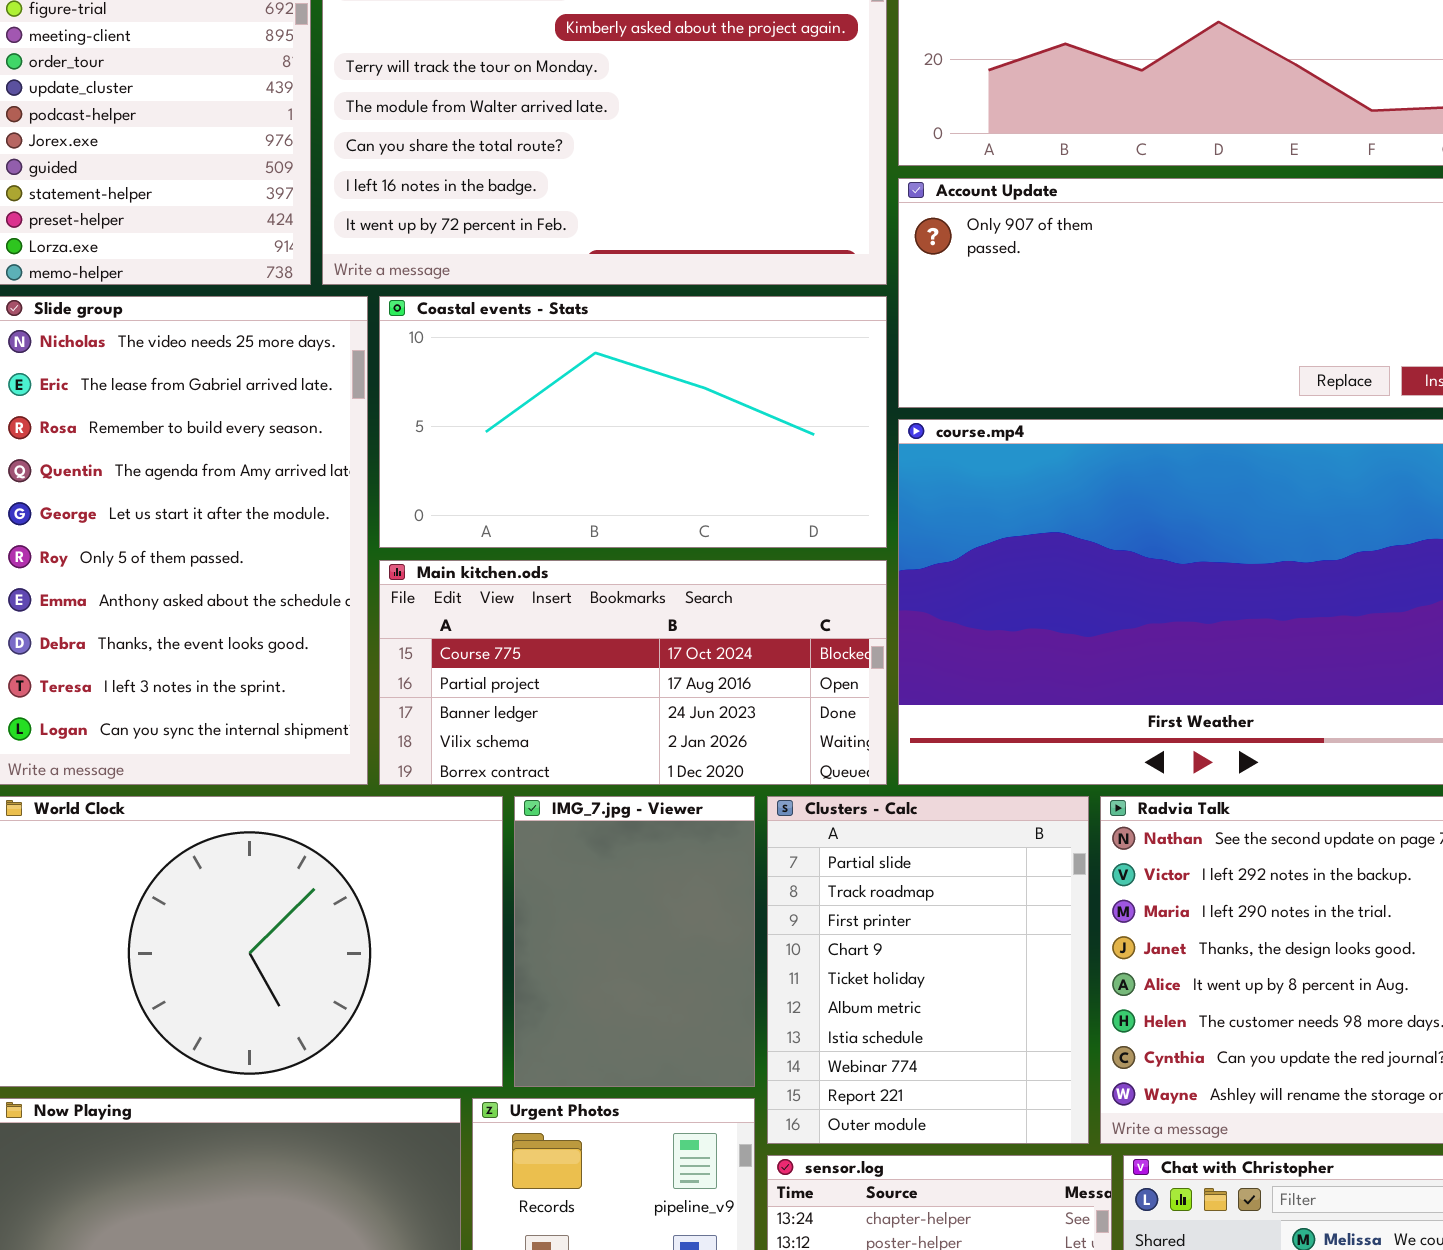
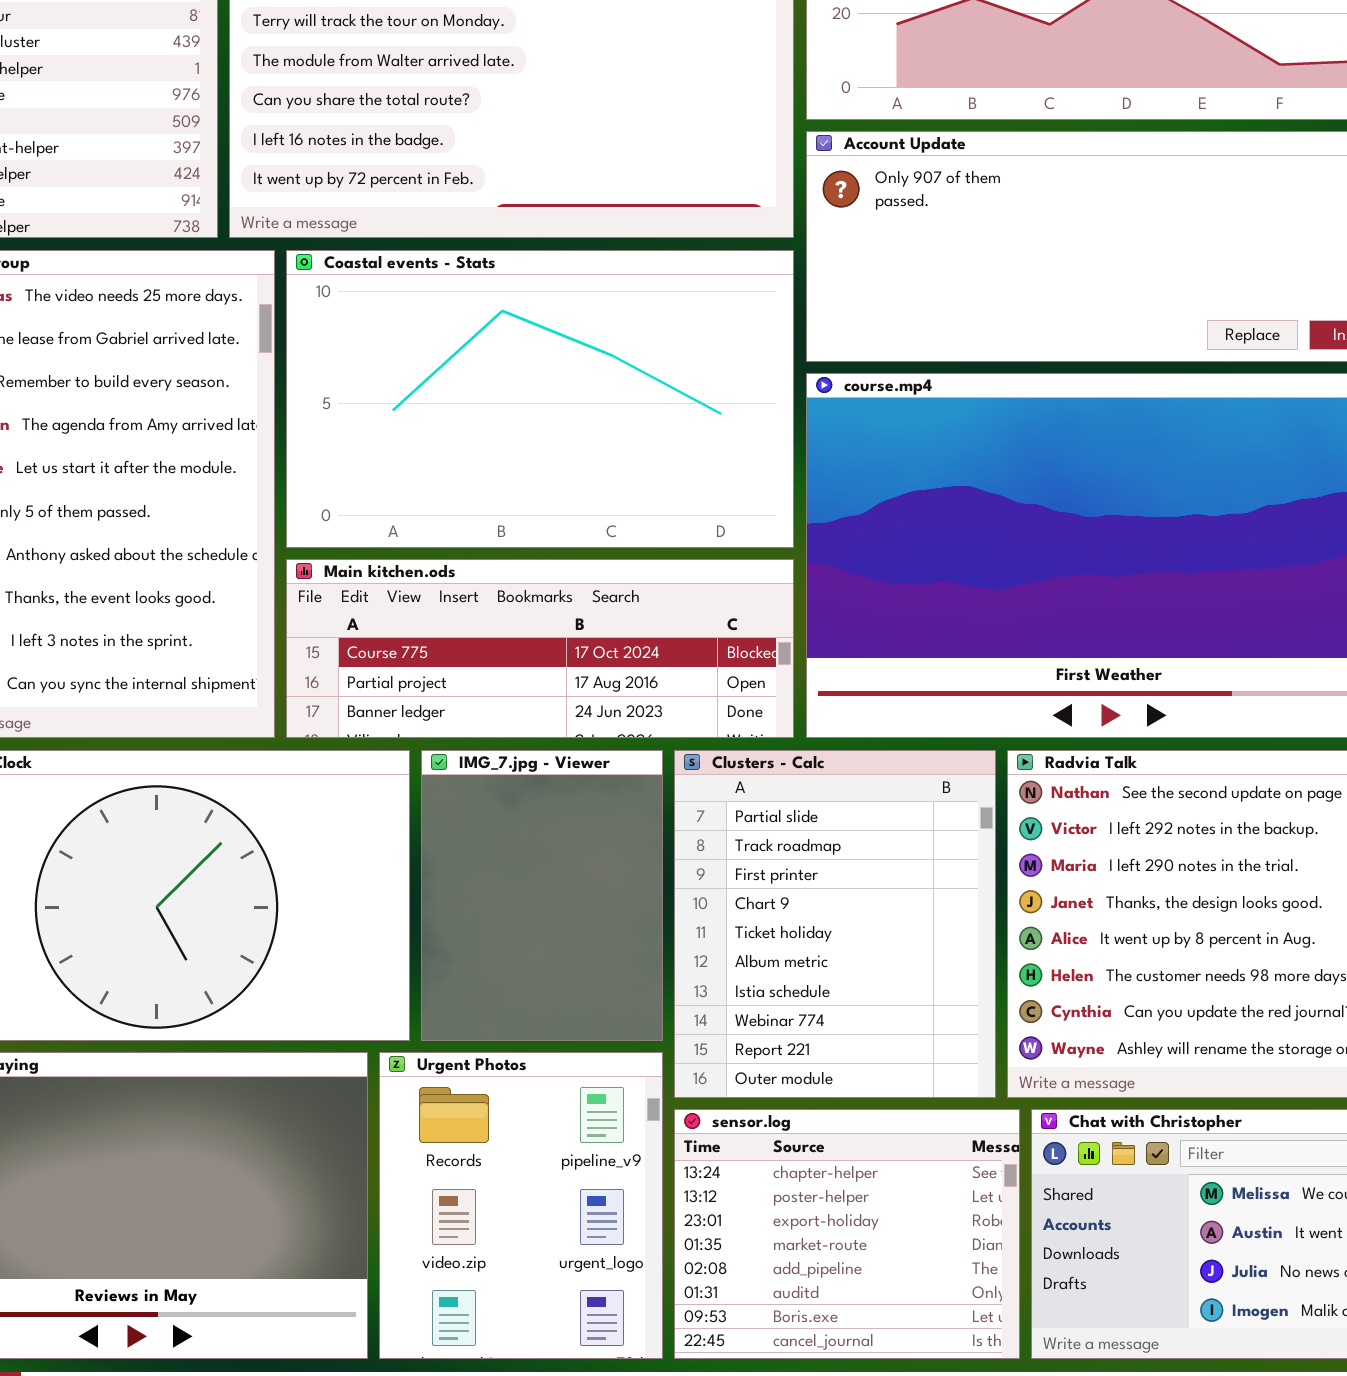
Coastal events - Stats: [379,296,887,548] -> [286,250,794,548], resized
Main kitchen.ods: [379,560,887,785] -> [286,559,794,738], resized

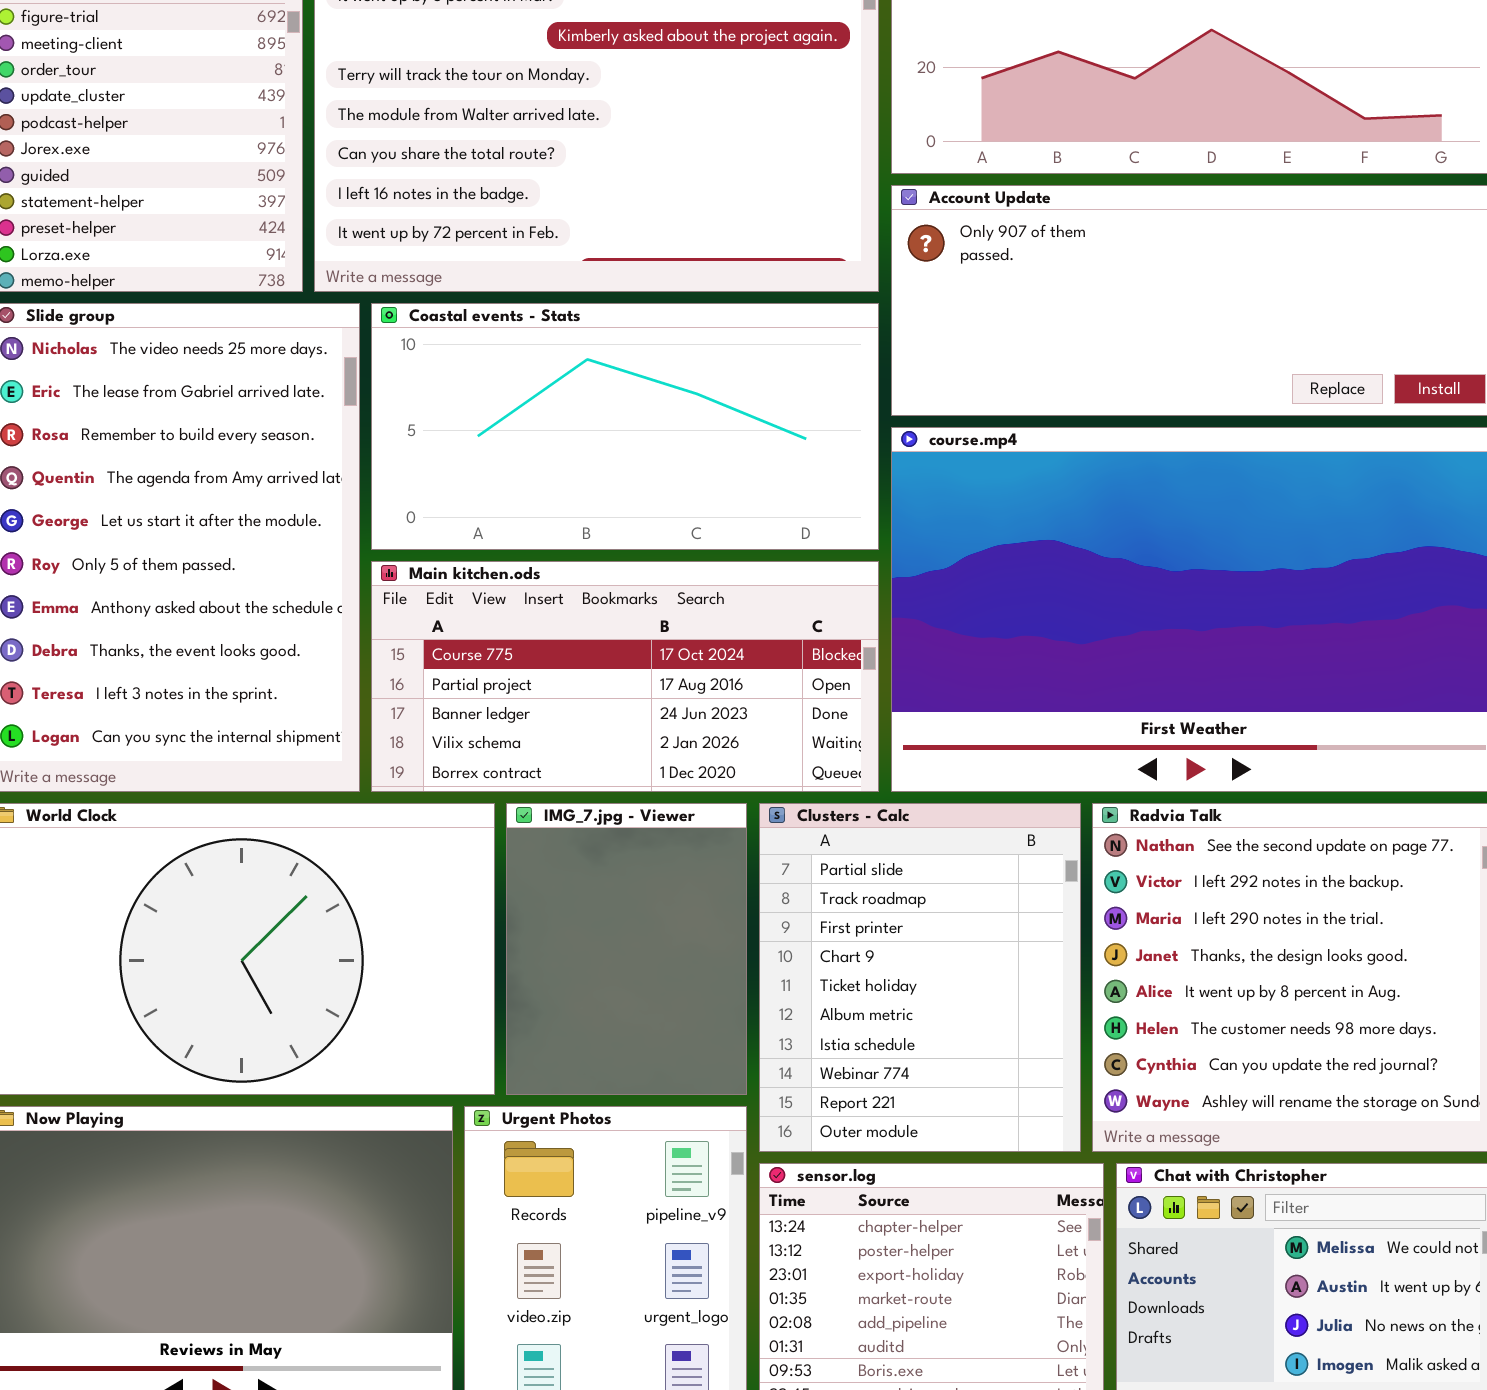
Coastal events - Stats: [286,250,794,548] -> [371,303,879,550], resized
Main kitchen.ods: [286,559,794,738] -> [371,561,879,792], resized

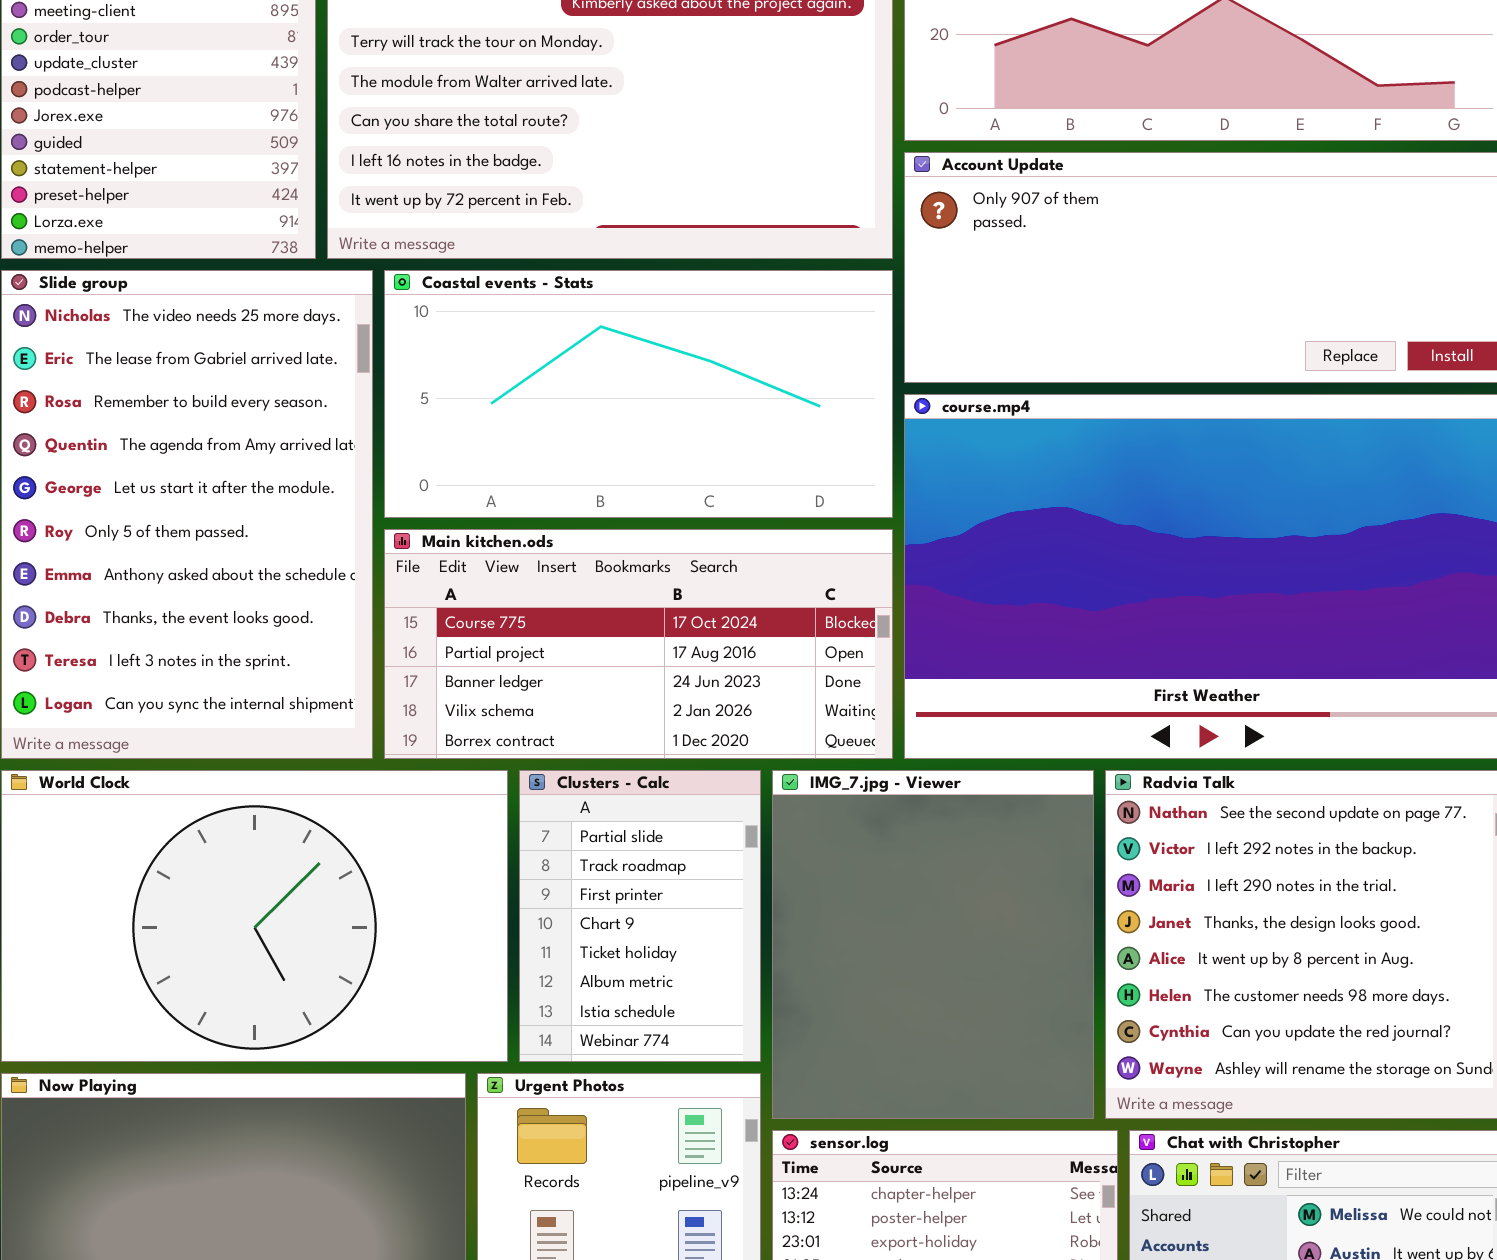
IMG_7.jpg - Viewer: [506,803,747,1095] -> [772,770,1094,1119], moved, resized
Clusters - Calc: [759,803,1081,1152] -> [519,770,761,1062], moved, resized

